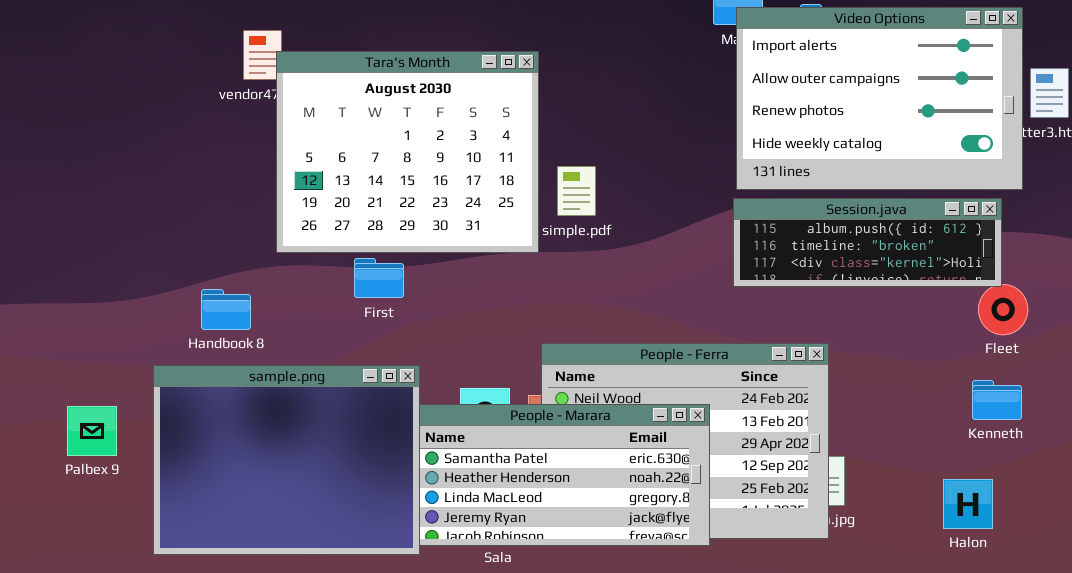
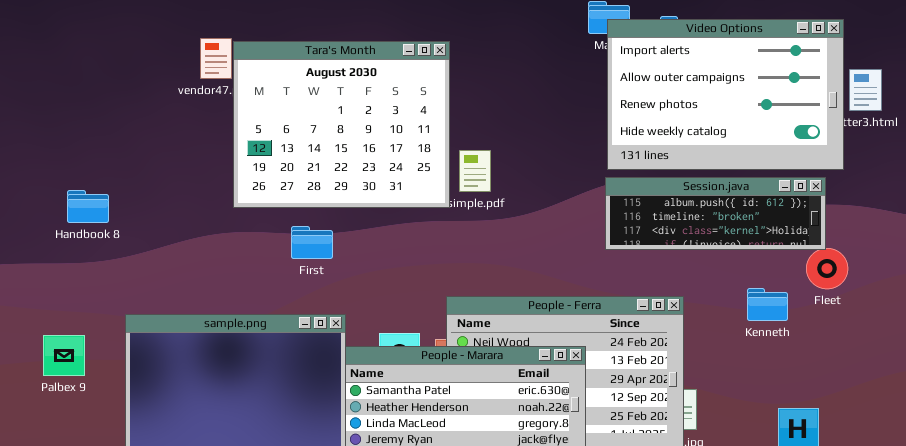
Tara's Month: [276,51,539,253] -> [233,41,450,208], moved
Handbook 8: [201,289,251,330] -> [67,190,109,223], moved
Kenneth: [972,380,1022,420] -> [747,288,788,321], moved
Palbex 9: [67,406,117,456] -> [43,335,85,376], moved

